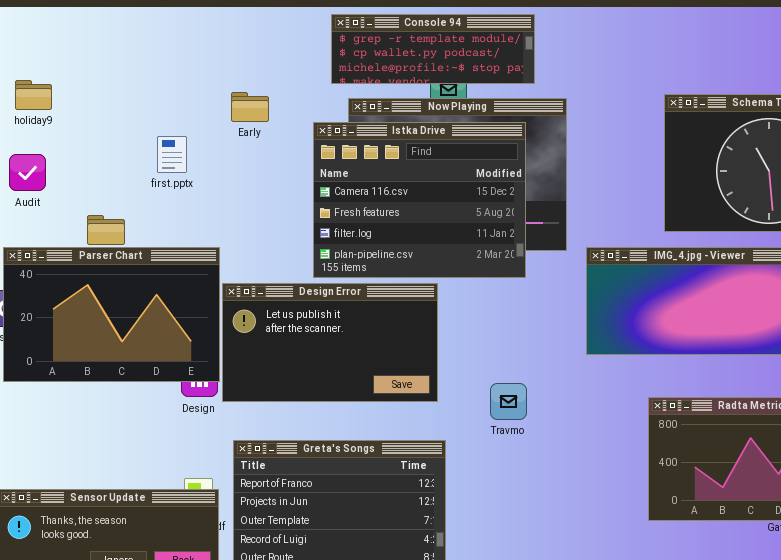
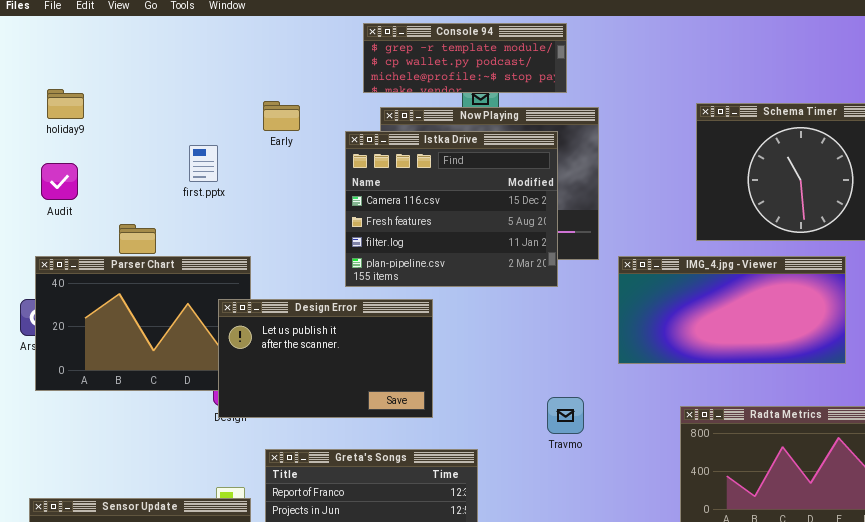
Design Error: [222,283,438,402] -> [218,299,433,418], moved
Travmo: [490,383,527,420] -> [547,397,584,434], moved

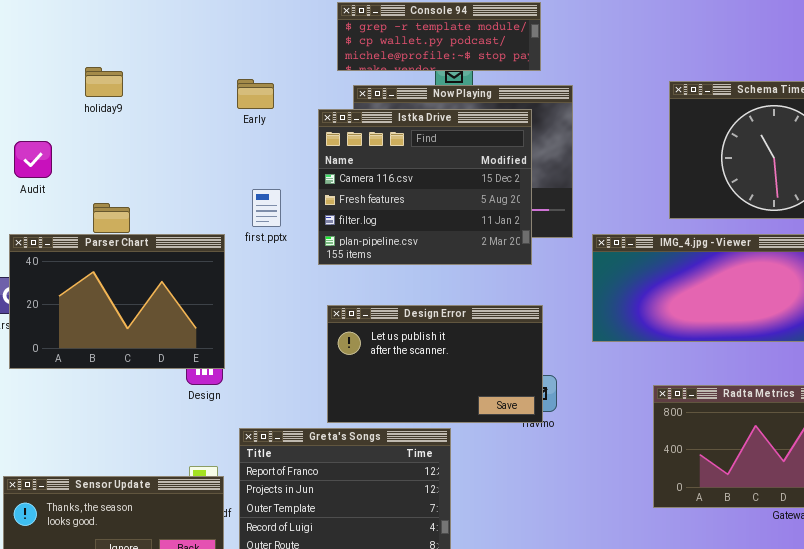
holiday9: [47,89,84,119] -> [85,67,123,97], moved
first.pptx: [189,145,218,182] -> [252,189,281,227], moved
Design Error: [218,299,433,418] -> [327,305,543,423], moved

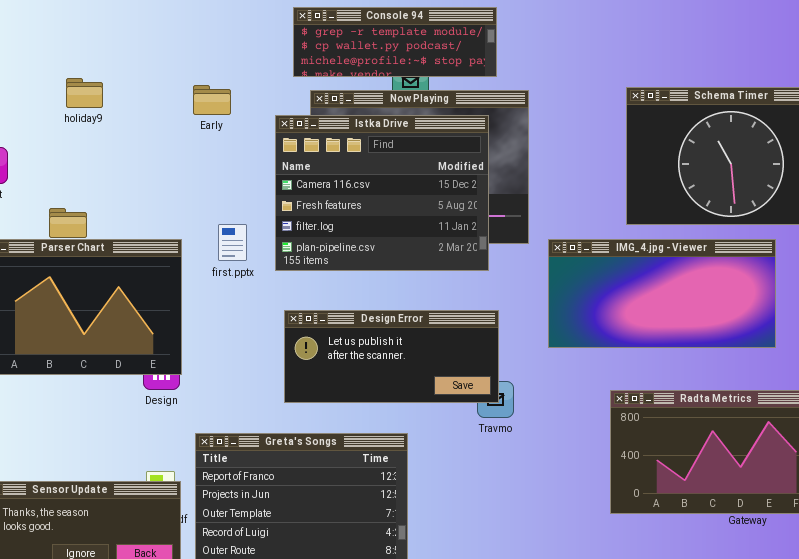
holiday9: [85,67,123,97] -> [66,78,103,108], moved
first.pptx: [252,189,281,227] -> [218,224,247,261], moved
Design Error: [327,305,543,423] -> [284,310,499,403], resized

